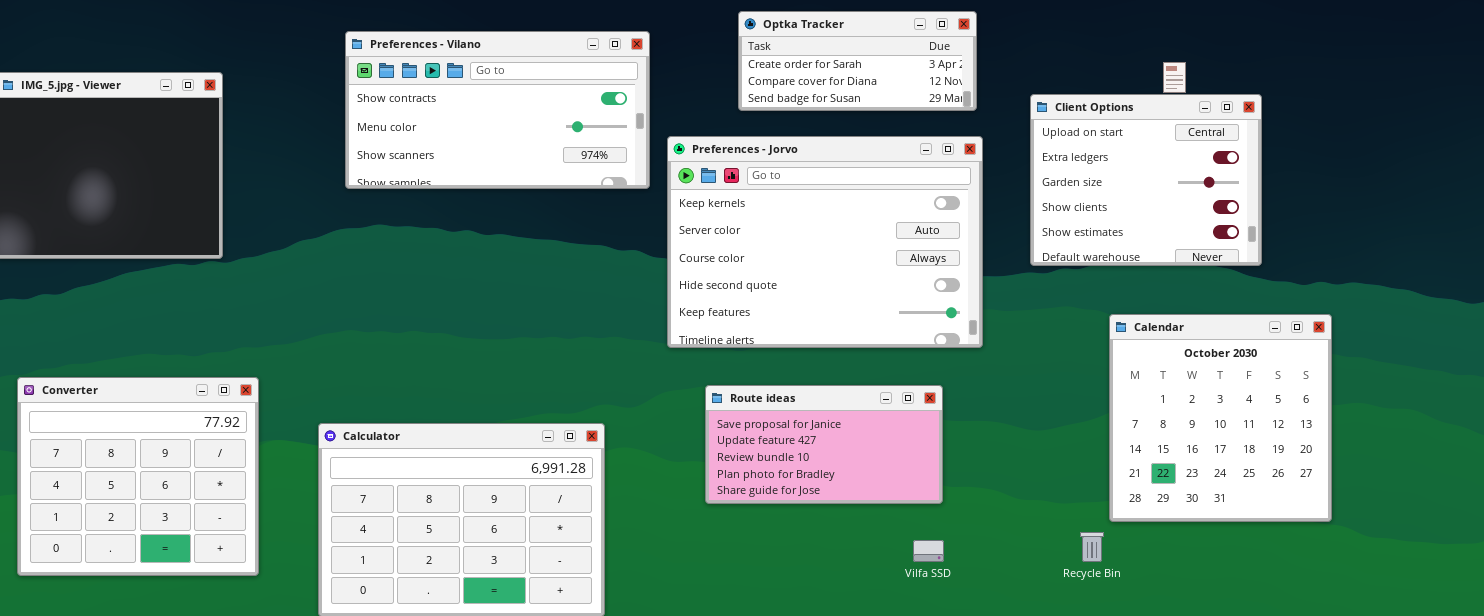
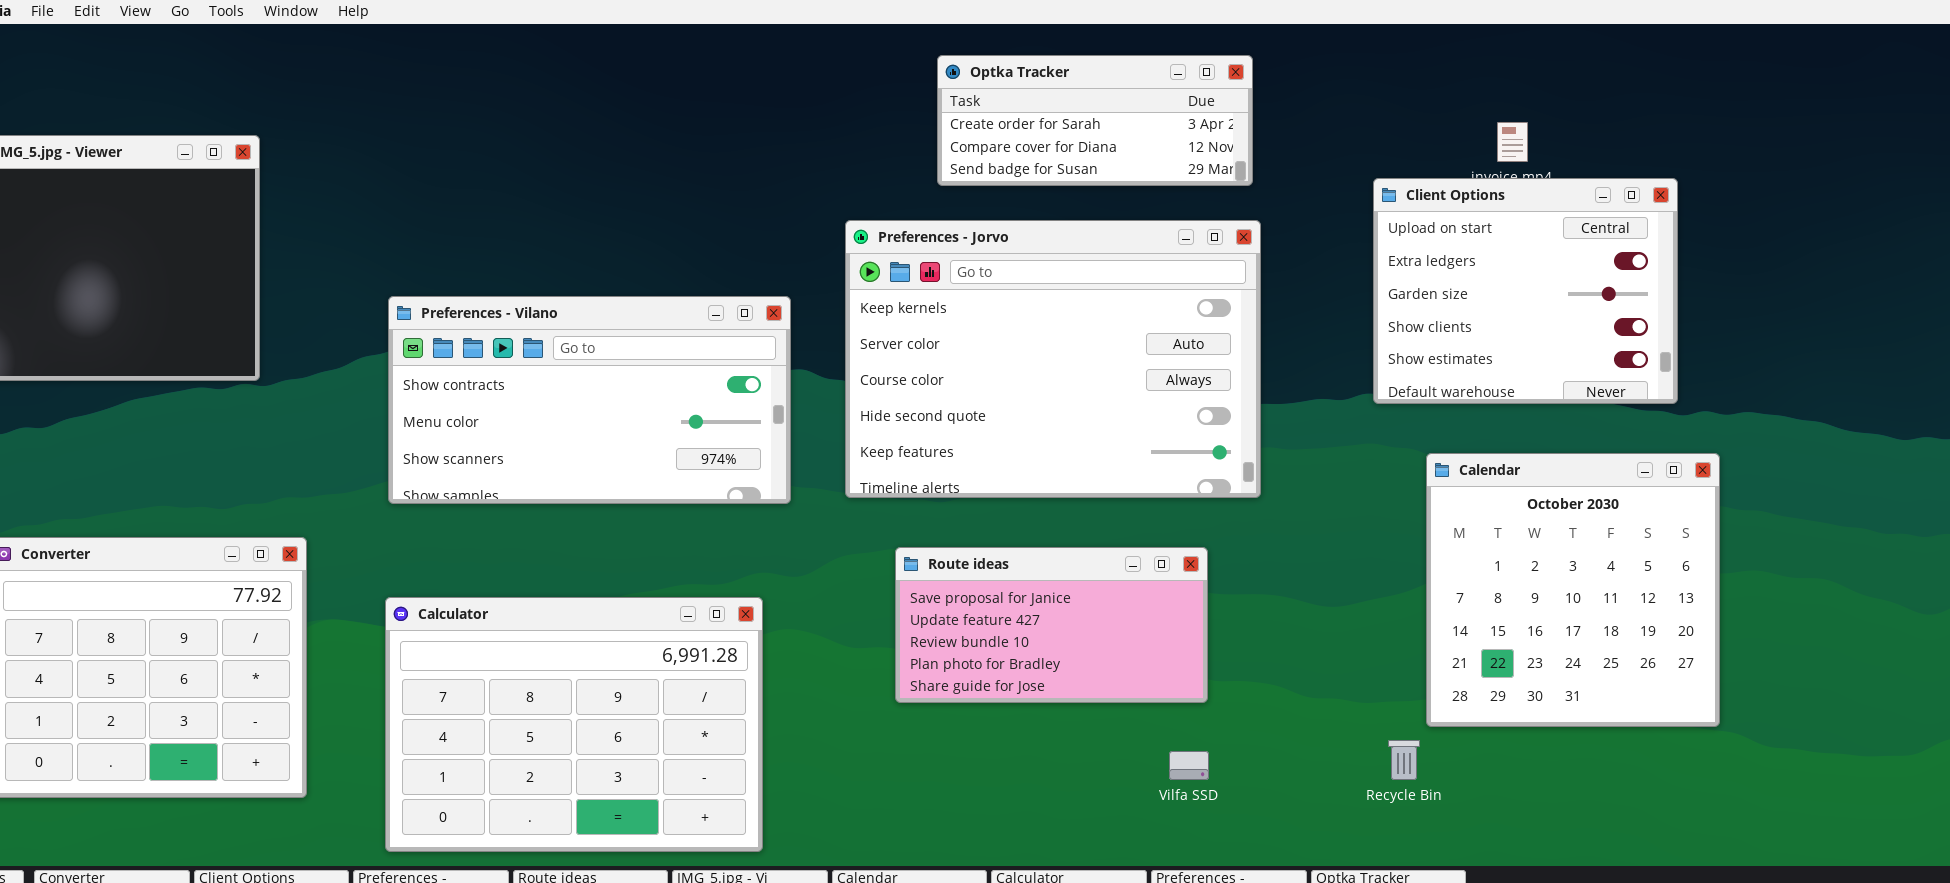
Preferences - Vilano: [345,31,650,189] -> [388,296,791,504], moved
Client Options: [1030,94,1262,266] -> [1373,178,1678,404], moved

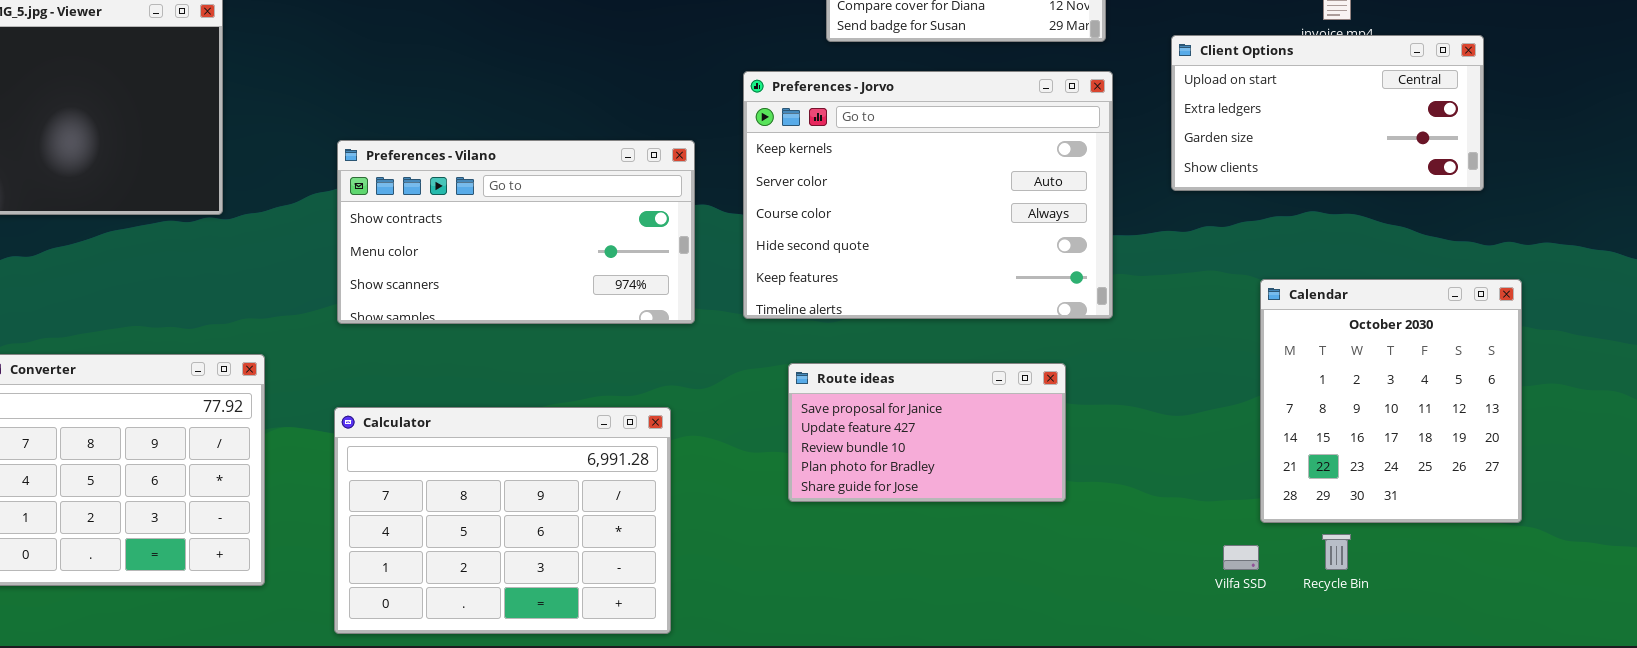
Client Options: [1373,178,1678,404] -> [1171,35,1484,191], resized
Recycle Bin: [1388,740,1420,780] -> [1322,534,1351,570], moved
Vilfa SSD: [1169,751,1209,780] -> [1223,545,1259,570], moved

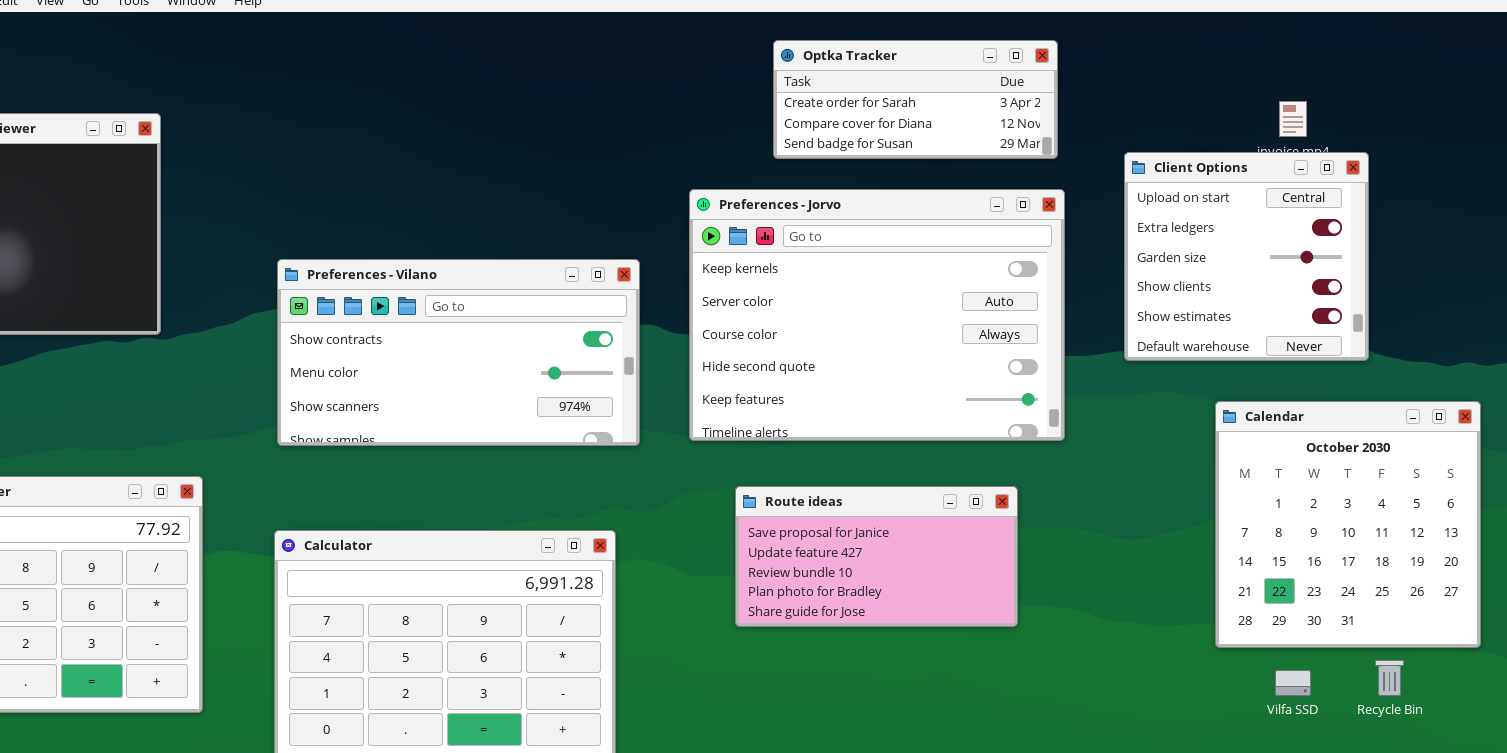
Client Options: [1171,35,1484,191] -> [1124,152,1369,361], resized
Recycle Bin: [1322,534,1351,570] -> [1375,660,1404,696], moved
Vilfa SSD: [1223,545,1259,570] -> [1275,670,1311,696], moved

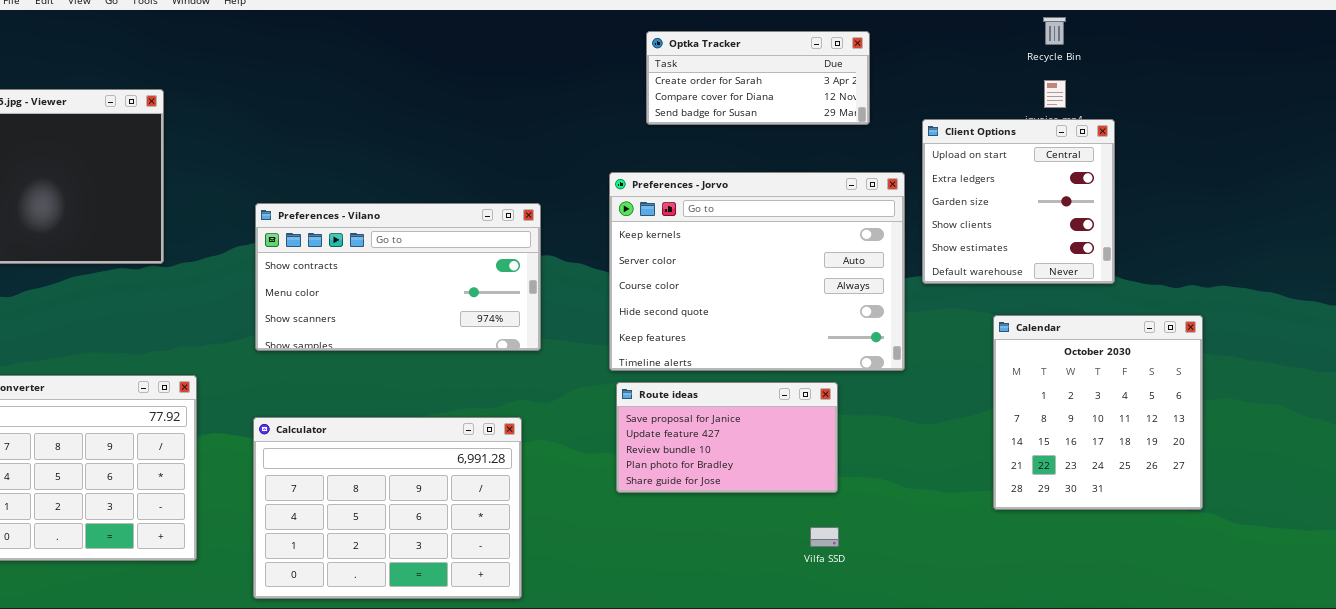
Preferences - Jorvo: [689,189,1065,441] -> [609,172,905,371], moved
Recycle Bin: [1375,660,1404,696] -> [1043,17,1066,45], moved
Vilfa SSD: [1275,670,1311,696] -> [810,527,839,547], moved

